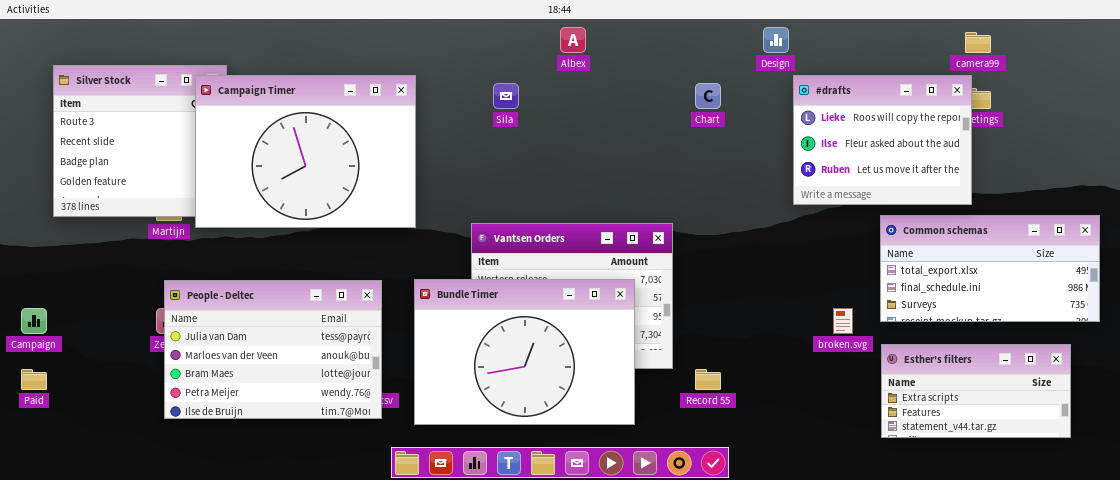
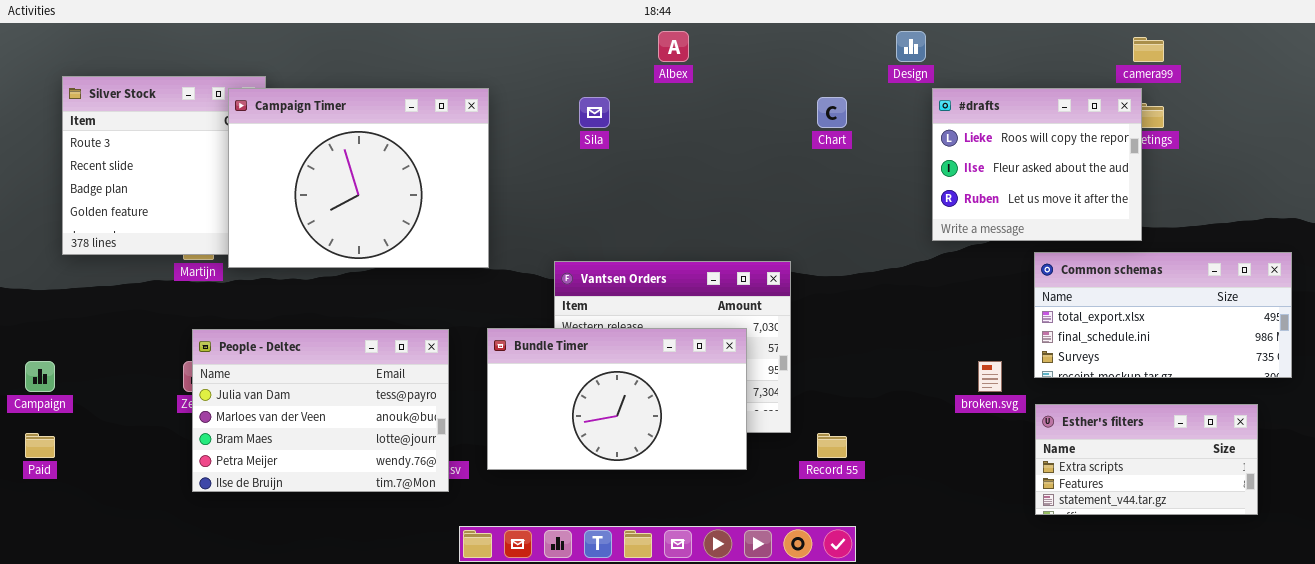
Bundle Timer: [414,279,635,425] -> [487,328,747,470], resized

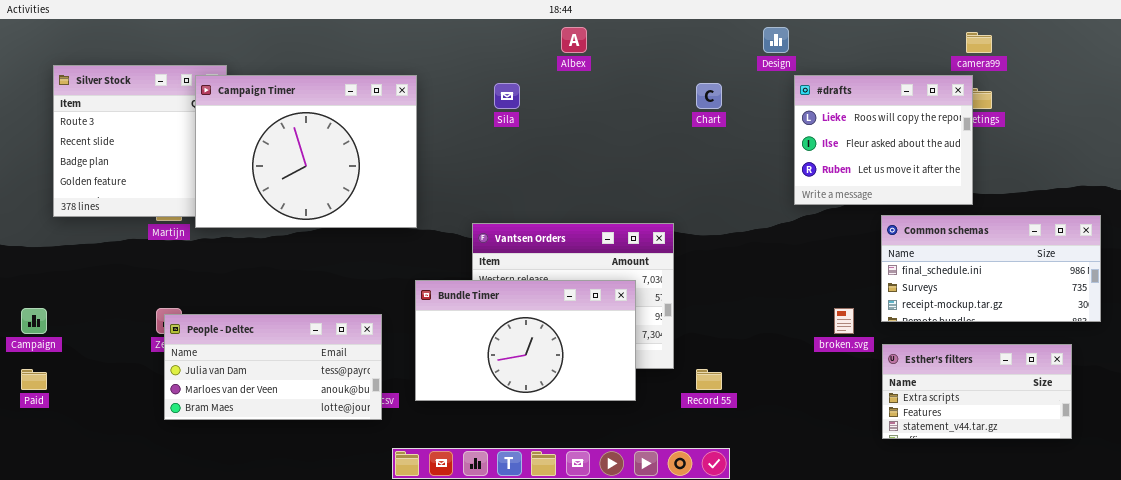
Common schemas: [1034,252,1292,378] -> [881,215,1101,322], scrolled down 1 row
People - Deltec: [192,329,449,492] -> [164,314,382,420], resized

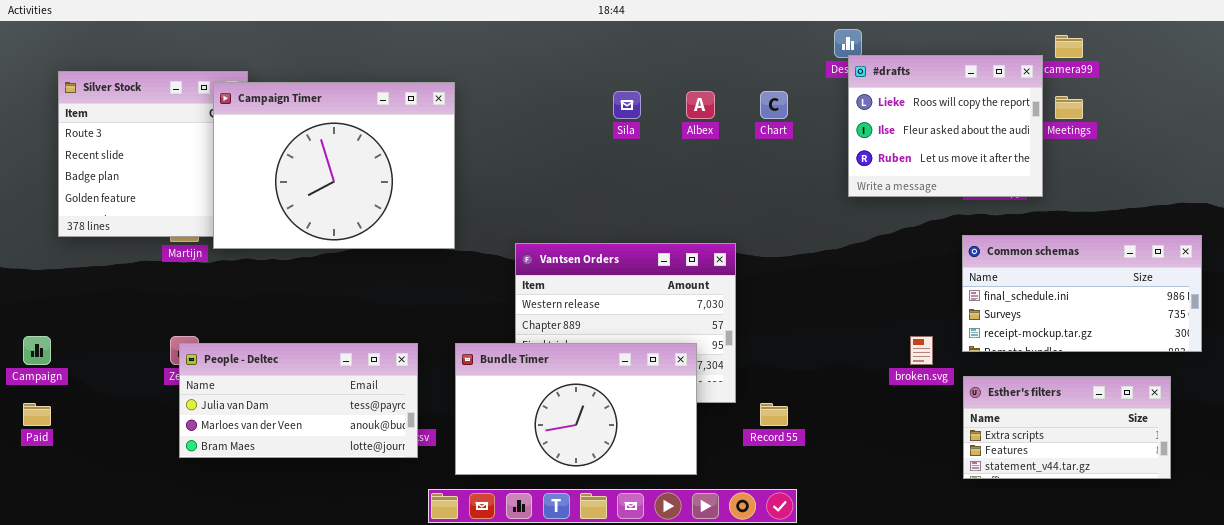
Albex: [561,27,587,53] -> [686,91,715,119], moved
#drafts: [794,75,973,205] -> [848,55,1043,197], moved
Sila: [494,83,520,109] -> [613,91,641,119], moved
Bundle Timer: [415,280,636,401] -> [455,343,697,475], moved

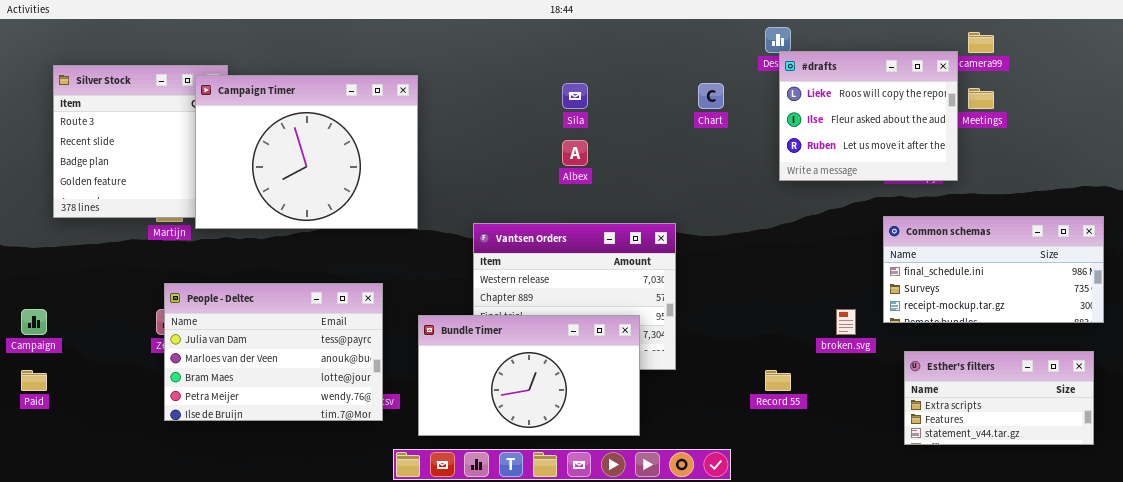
Albex: [686,91,715,119] -> [562,140,588,166], moved
People - Deltec: [179,343,418,458] -> [164,283,383,421], resized
Esther's filters: [963,376,1171,479] -> [904,351,1094,445], moved
Record 55: [760,403,788,426] -> [765,370,791,391], moved

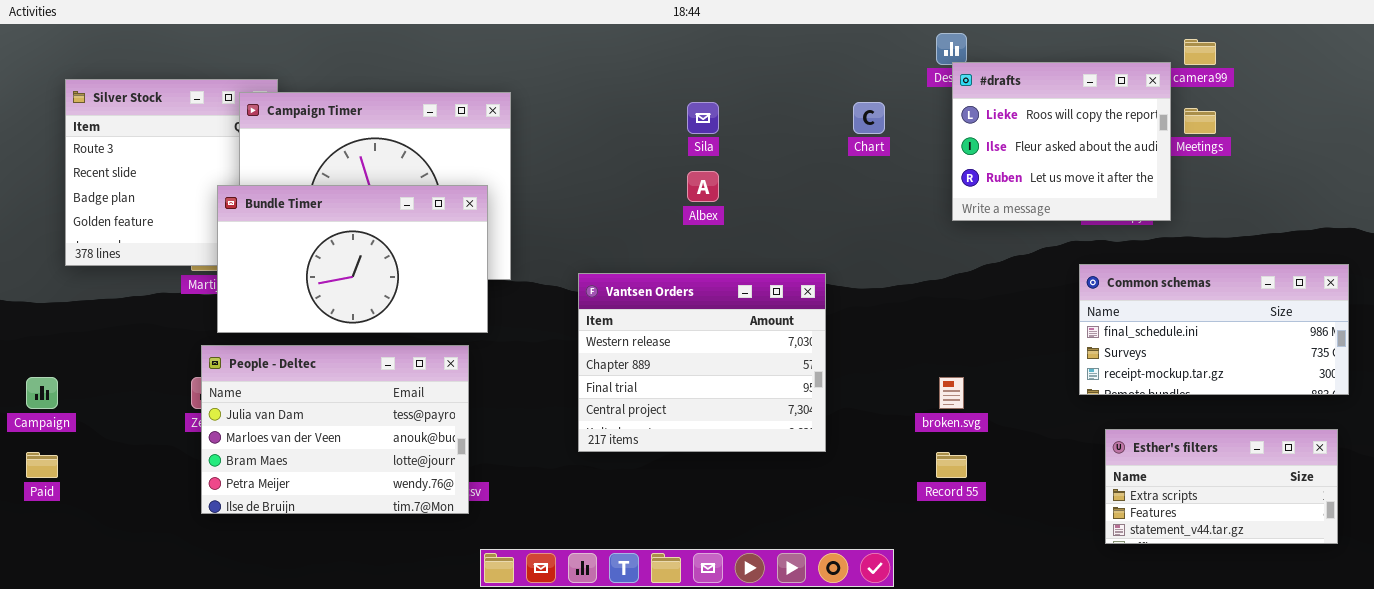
broken.svg: [836,309,856,335] -> [939,377,964,409], moved
Bundle Timer: [418,315,640,436] -> [217,185,488,333], moved

